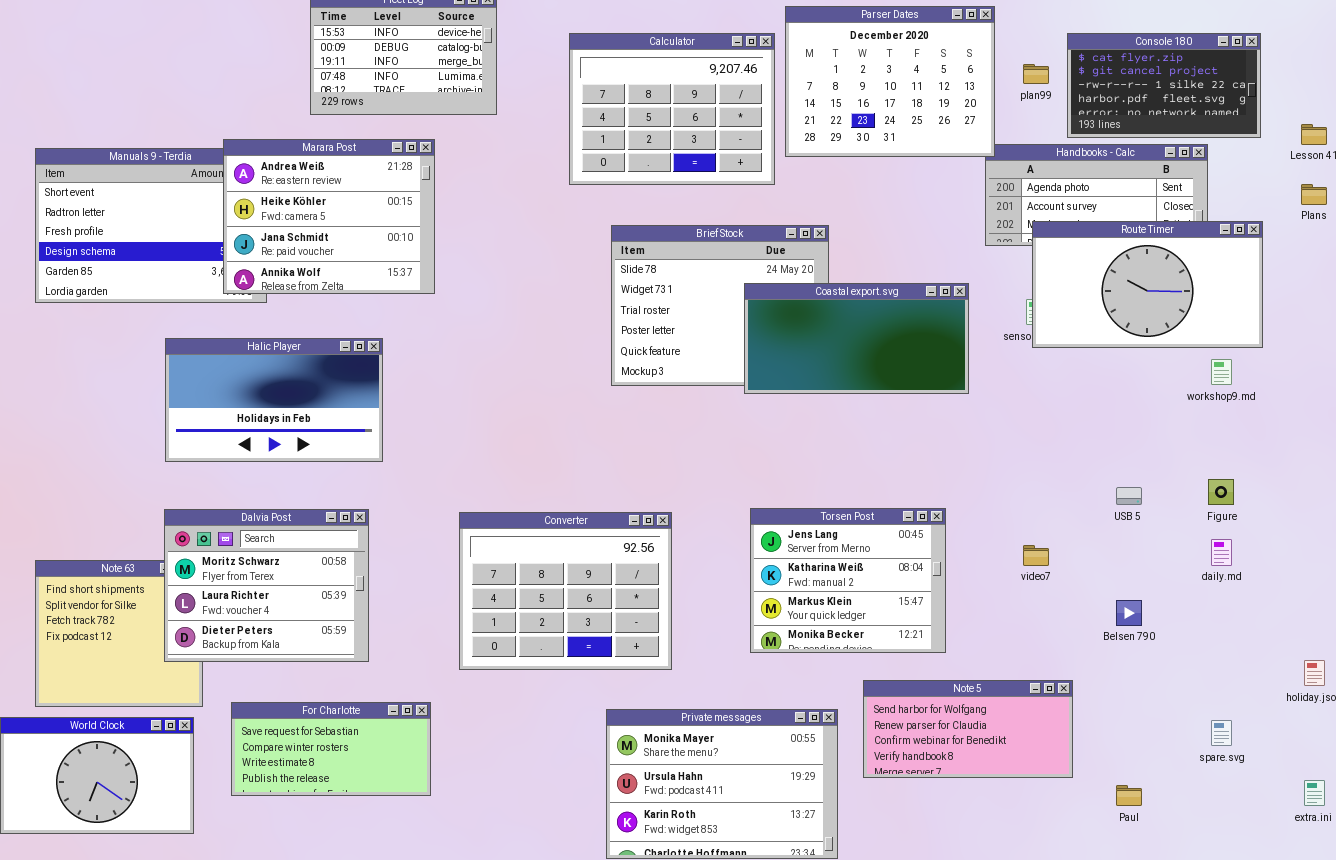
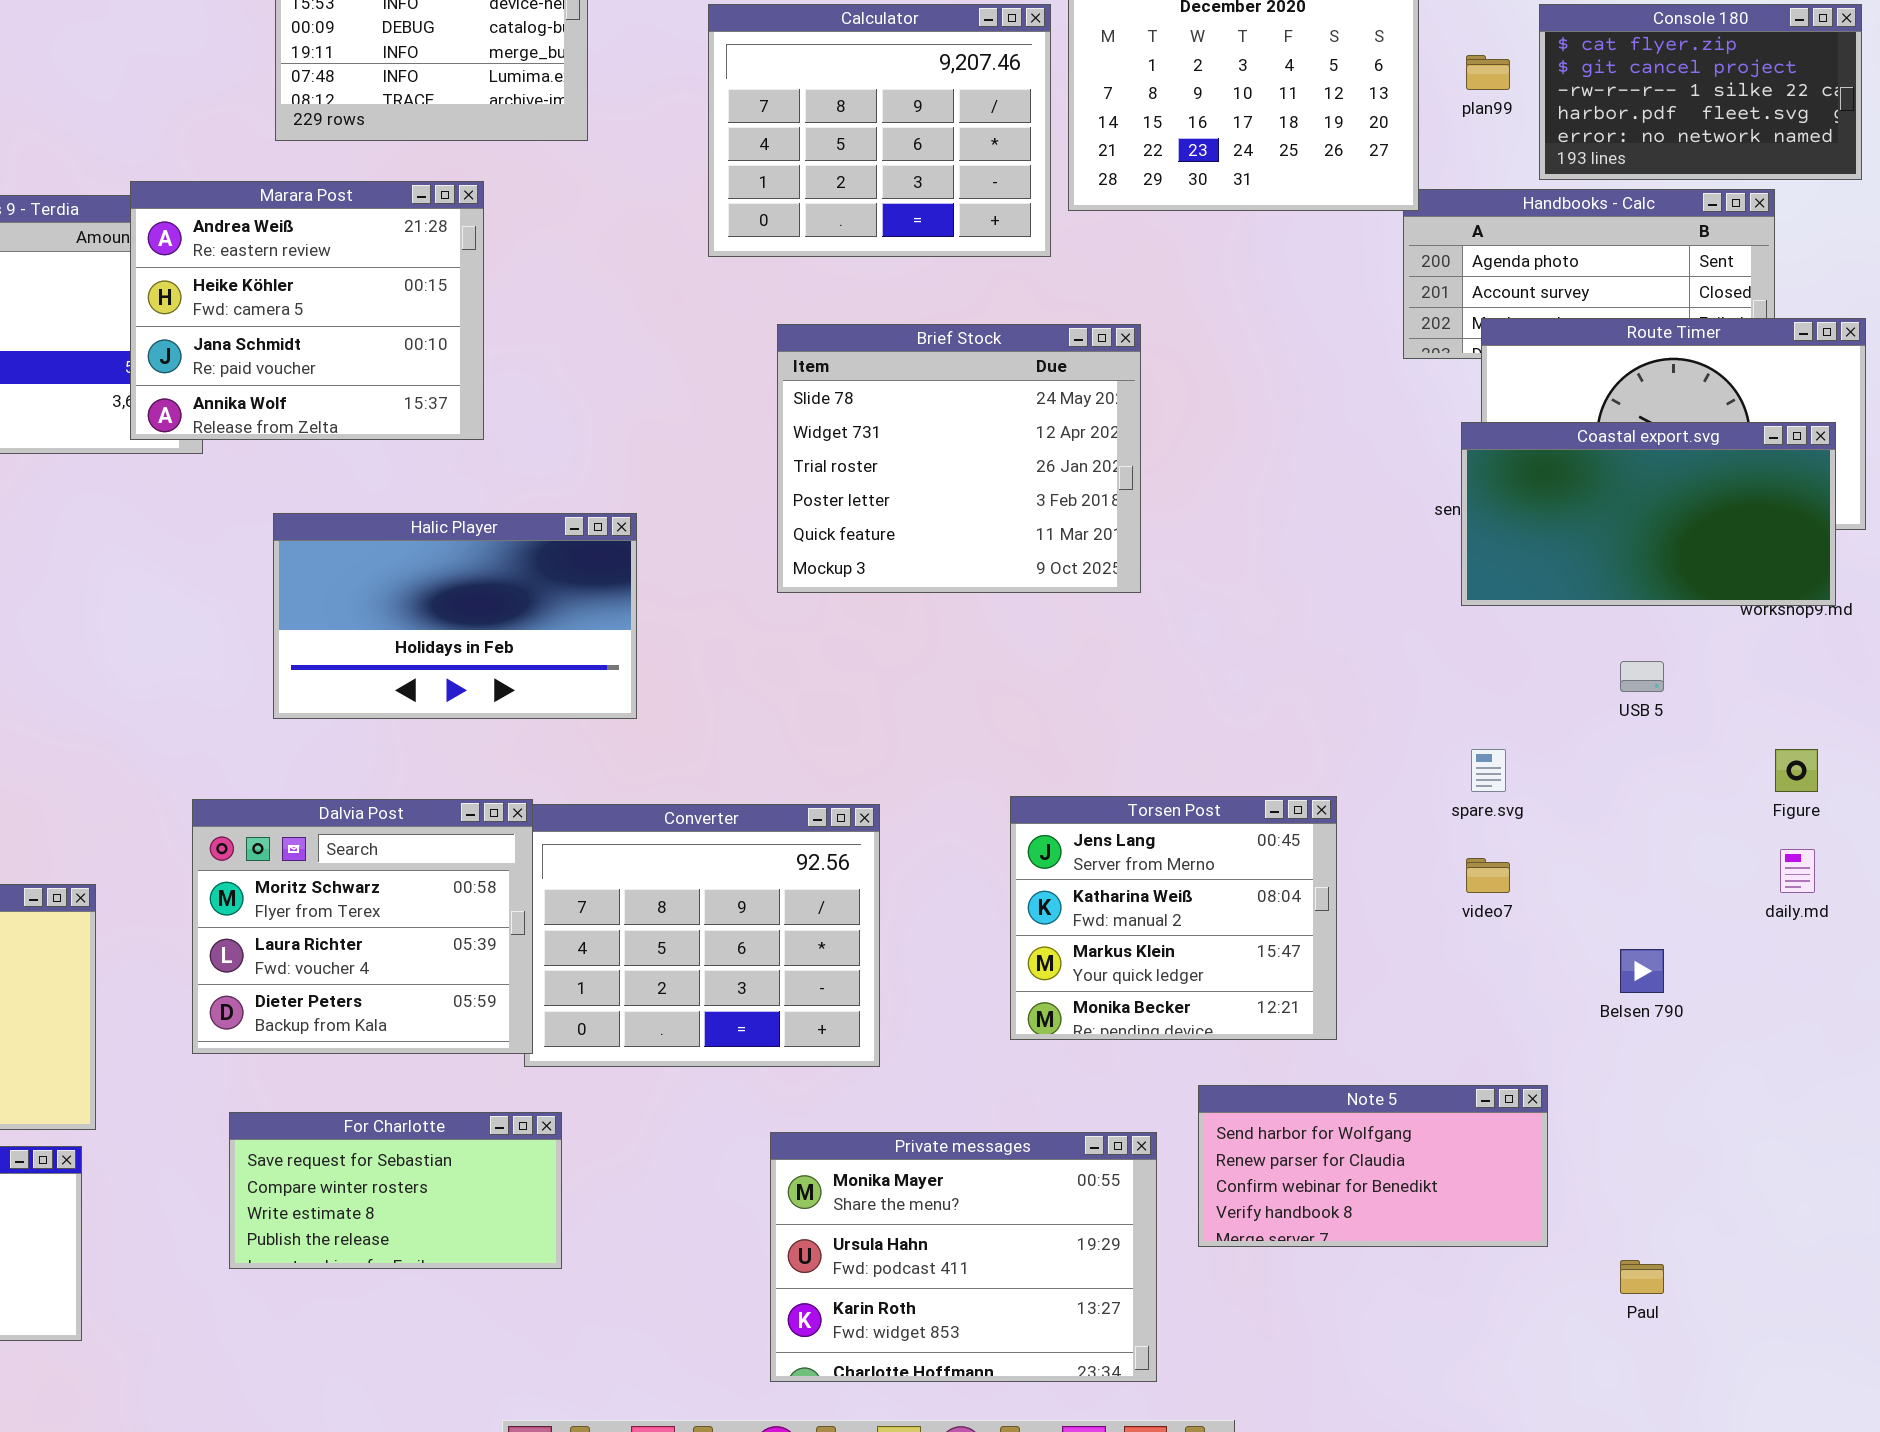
Coastal export.svg: [744,283,969,394] -> [1461,422,1836,606], moved
Halic Player: [165,338,383,462] -> [273,513,637,719], moved
USB 5: [1116,487,1142,505] -> [1620,661,1664,692], moved
Dalvia Post: [164,509,369,662] -> [192,799,533,1054], moved
For Charlotte: [231,702,431,796] -> [229,1112,562,1269], moved
spare.svg: [1211,720,1232,746] -> [1471,749,1506,792], moved

